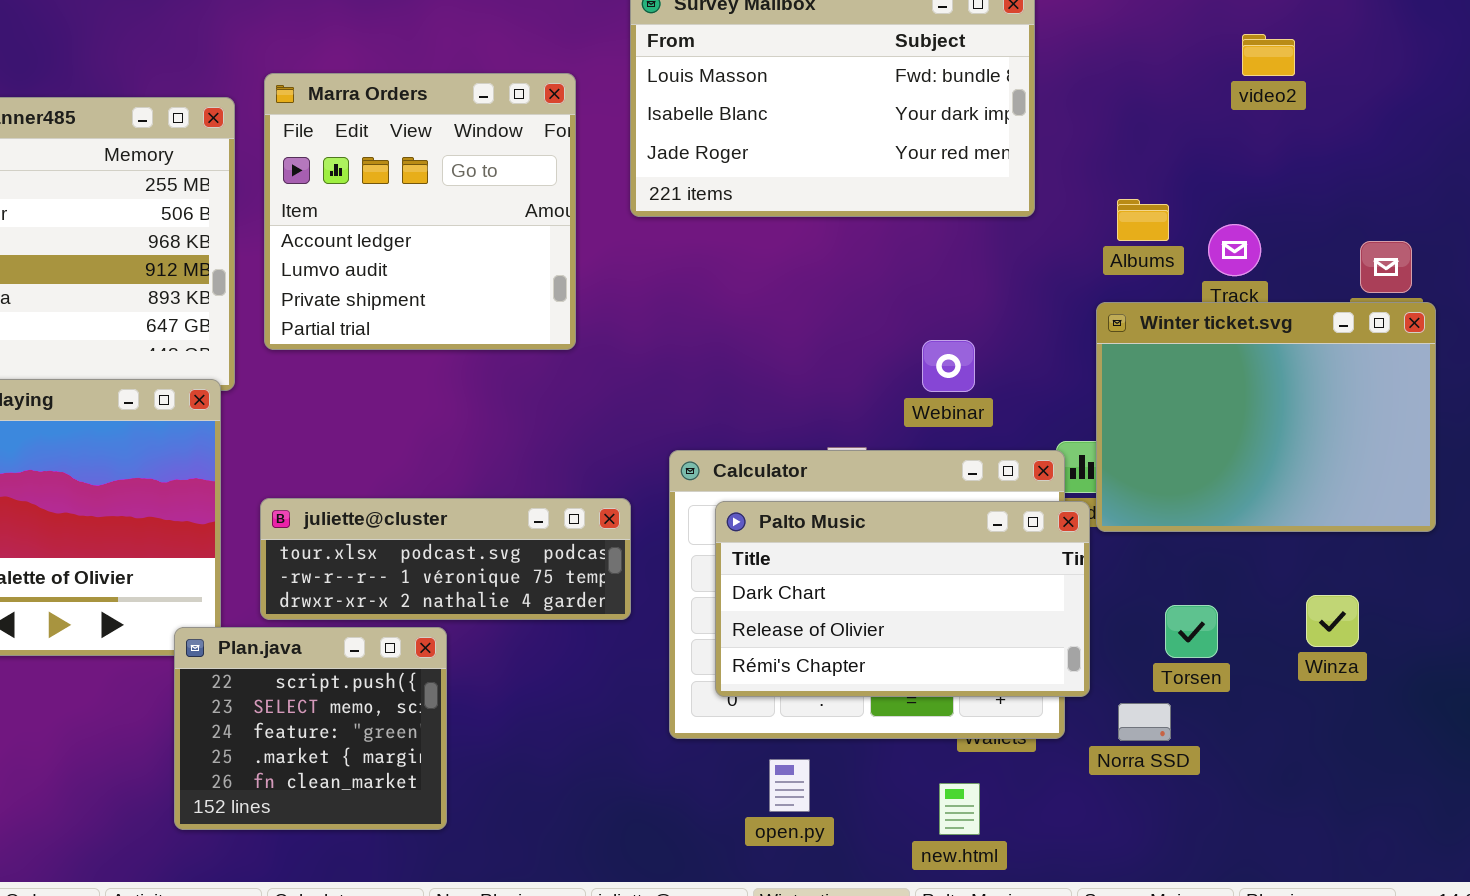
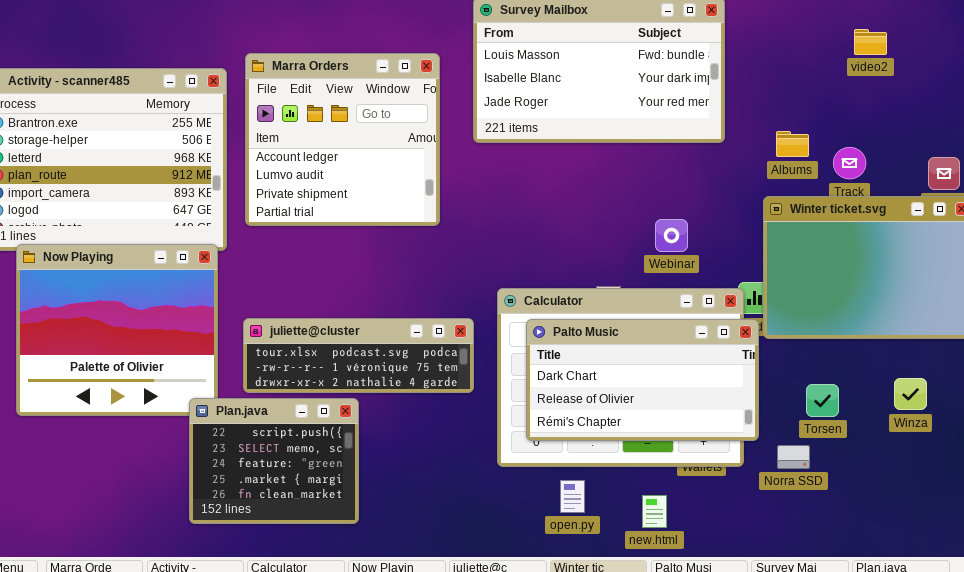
new.html: [939,783,980,835] -> [642,495,667,528], moved

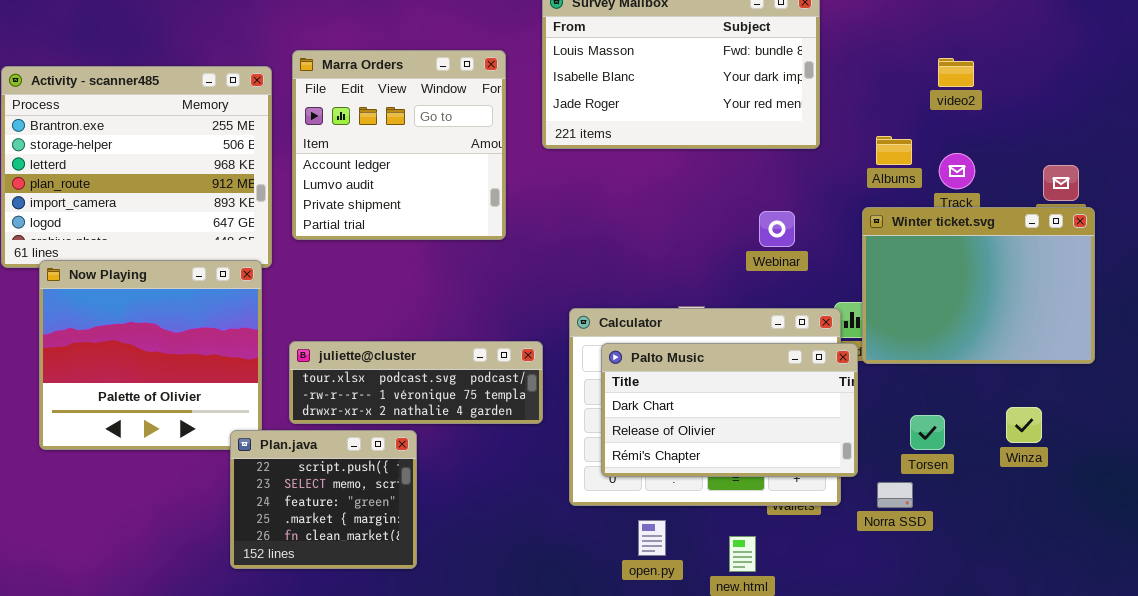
video2: [854,29,887,55] -> [938,58,974,87], moved
Webinar: [655,219,688,252] -> [759,211,795,247], moved

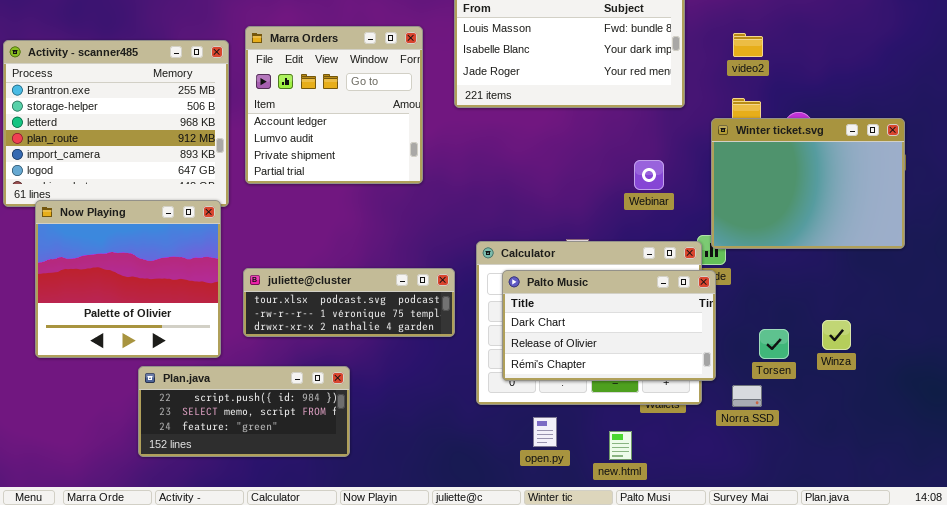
video2: [938,58,974,87] -> [733,33,763,57], moved
Winter ticket.svg: [862,207,1095,364] -> [711,118,905,249], moved
Winza: [1006,407,1042,443] -> [822,320,851,350], moved
Plan.java: [230,430,417,569] -> [138,366,350,457], resized

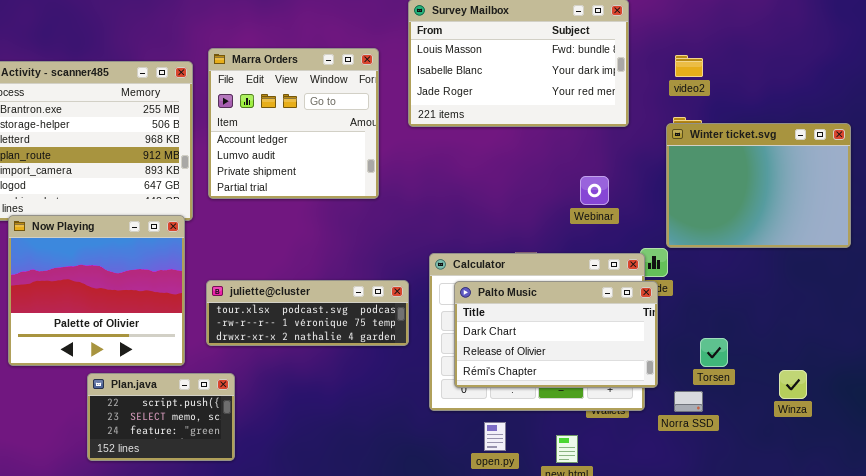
Winter ticket.svg: [711,118,905,249] -> [666,123,851,248], moved
Winza: [822,320,851,350] -> [779,370,807,399], moved
Plan.java: [138,366,350,457] -> [87,373,235,461], moved, resized

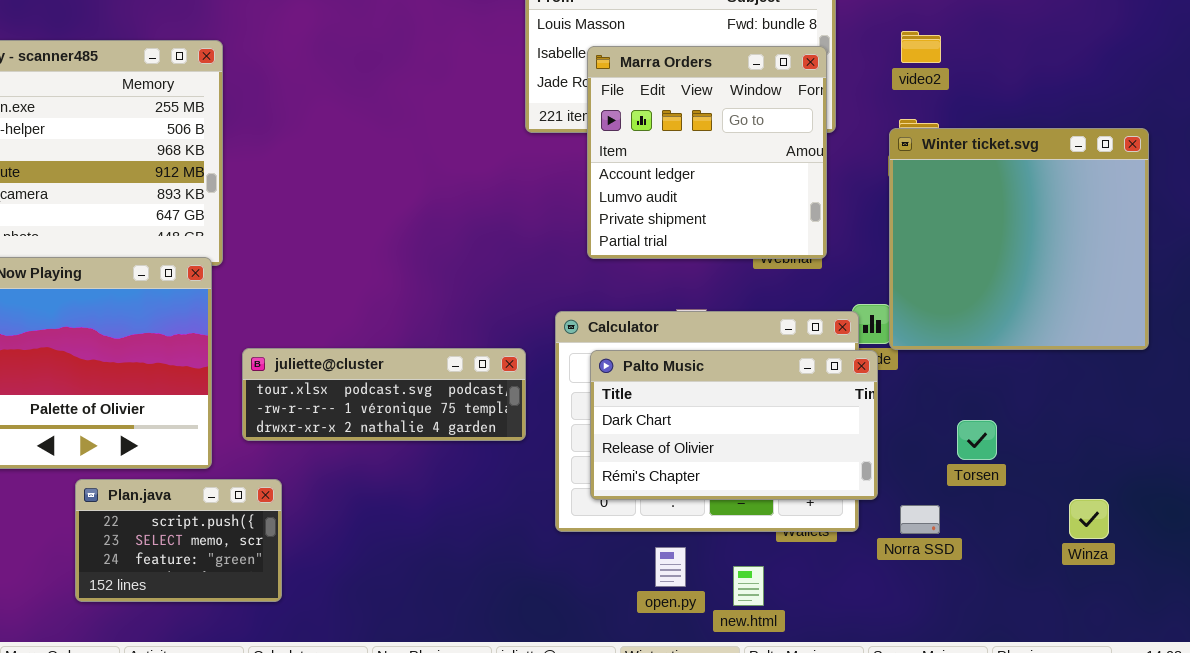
Marra Orders: [208,48,379,199] -> [587,46,827,259], moved
Winter ticket.svg: [666,123,851,248] -> [889,128,1149,350], resized
Torsen: [700,338,728,367] -> [957,420,997,460], moved
Winza: [779,370,807,399] -> [1069,499,1109,539], moved
open.py: [484,422,506,451] -> [655,547,686,587], moved

